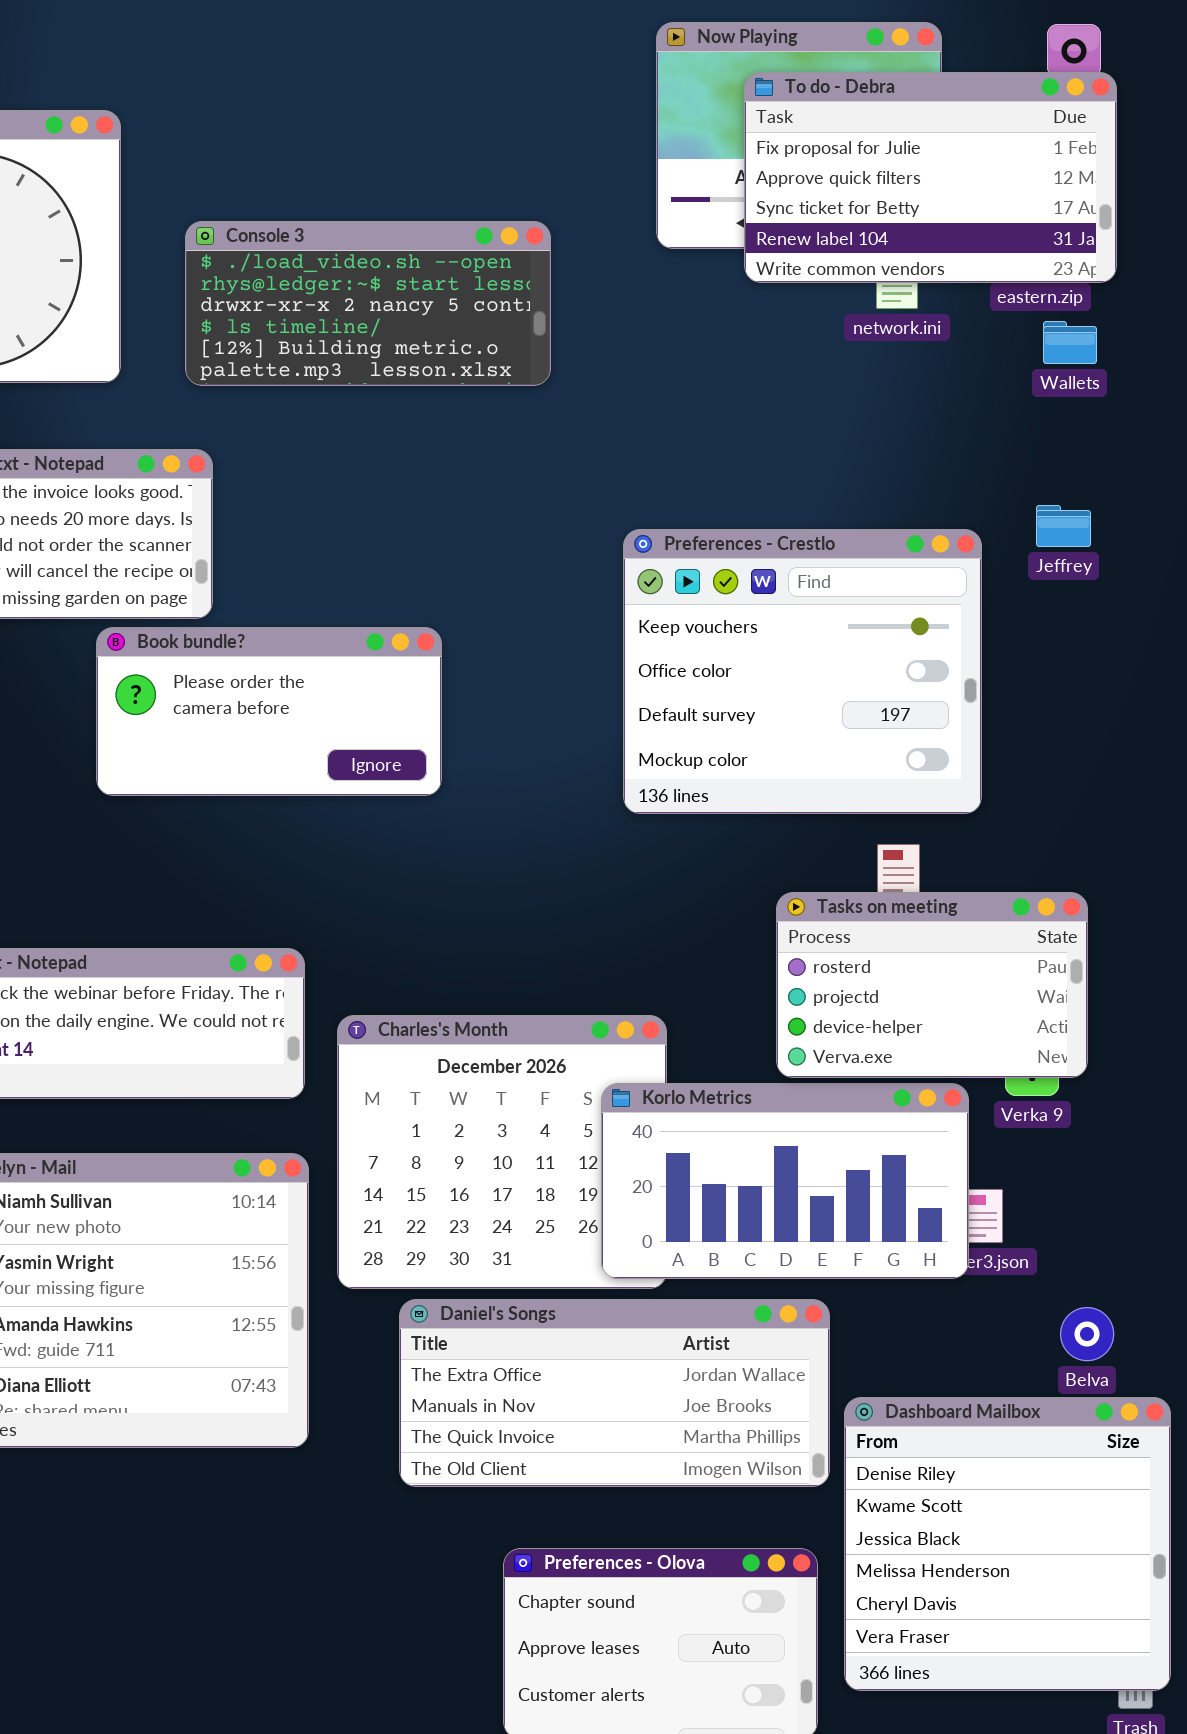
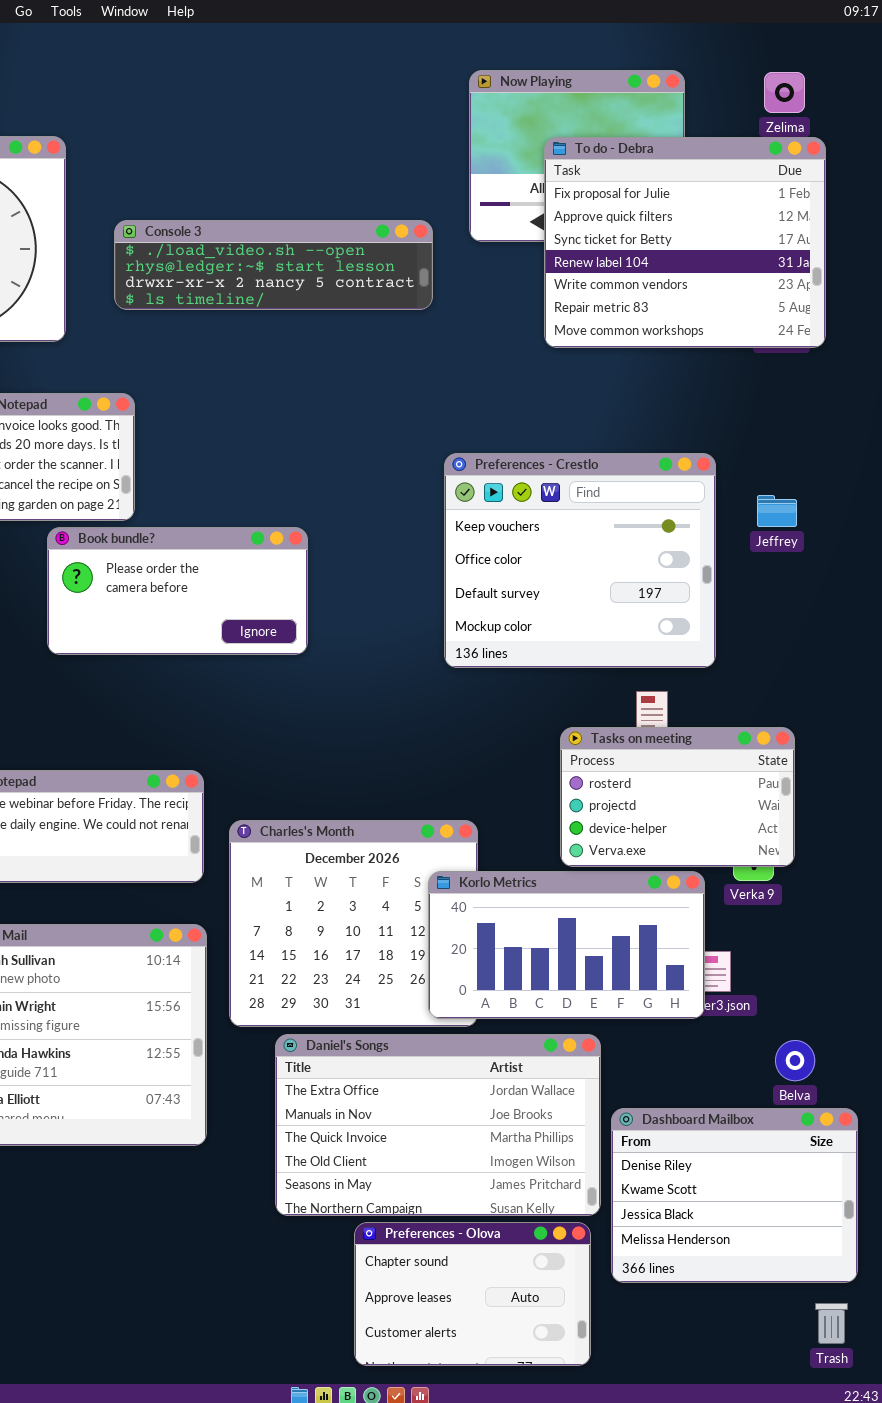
To do - Debra: [744,72,1117,283] -> [544,137,826,348], moved, resized
Console 3: [185,221,551,386] -> [114,220,433,310], resized
Jeffrey: [1036,505,1091,547] -> [757,495,797,527], moved
Daniel's Songs: [399,1299,830,1487] -> [275,1034,601,1216], resized
Dashboard Mailbox: [844,1397,1171,1691] -> [611,1108,858,1283], resized

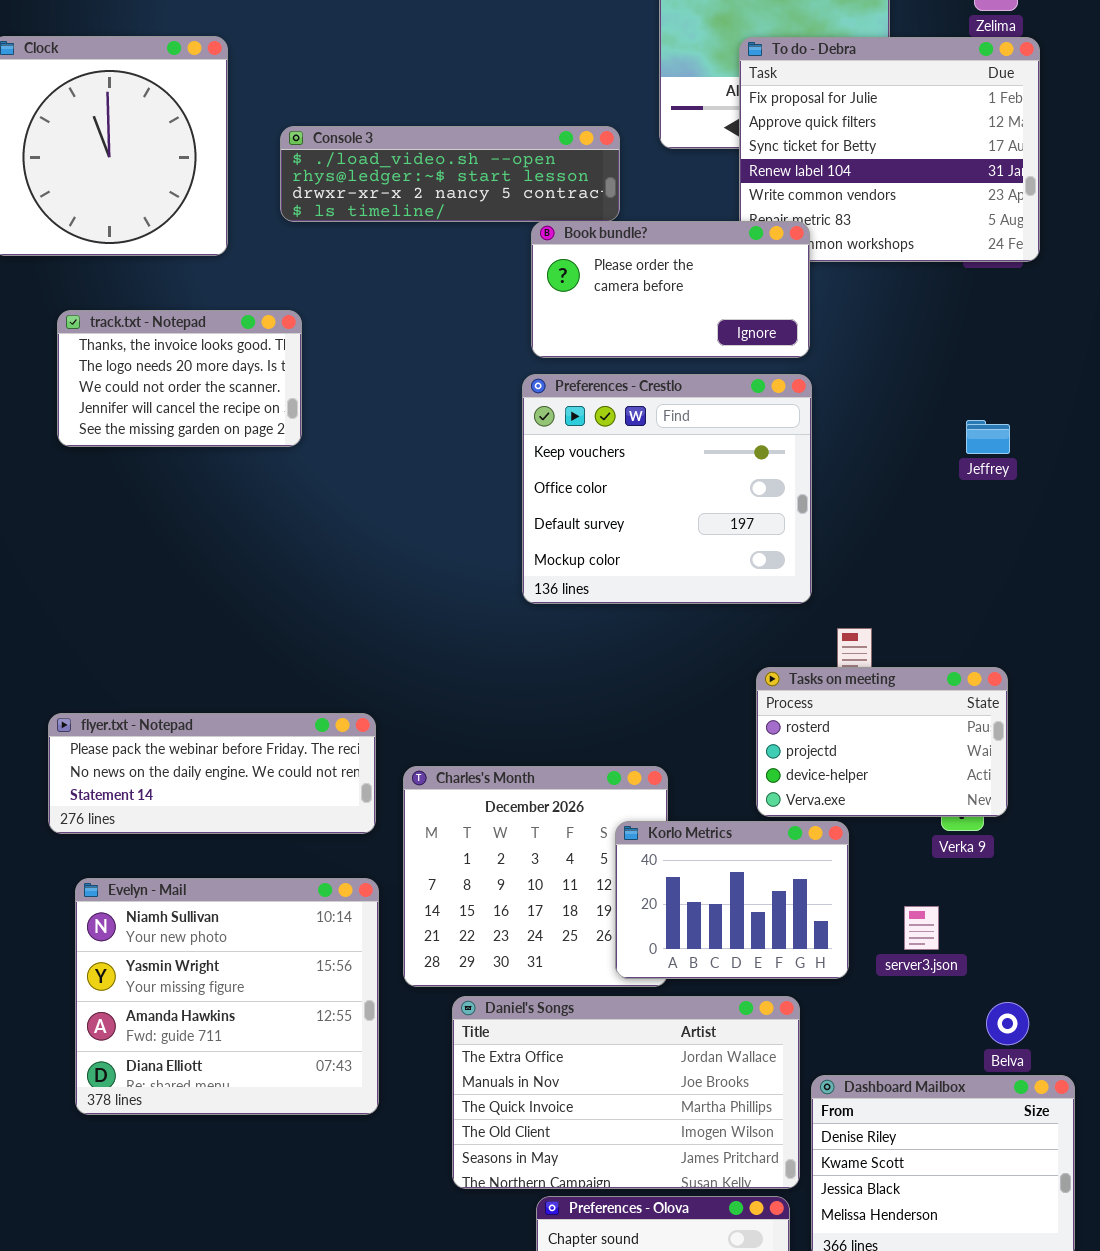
Preferences - Crestlo: [444,453,716,668] -> [522,374,812,604], moved
Book bundle?: [47,527,308,655] -> [531,221,810,358], moved
Korlo Metrics: [428,871,705,1019] -> [615,821,849,979], resized

